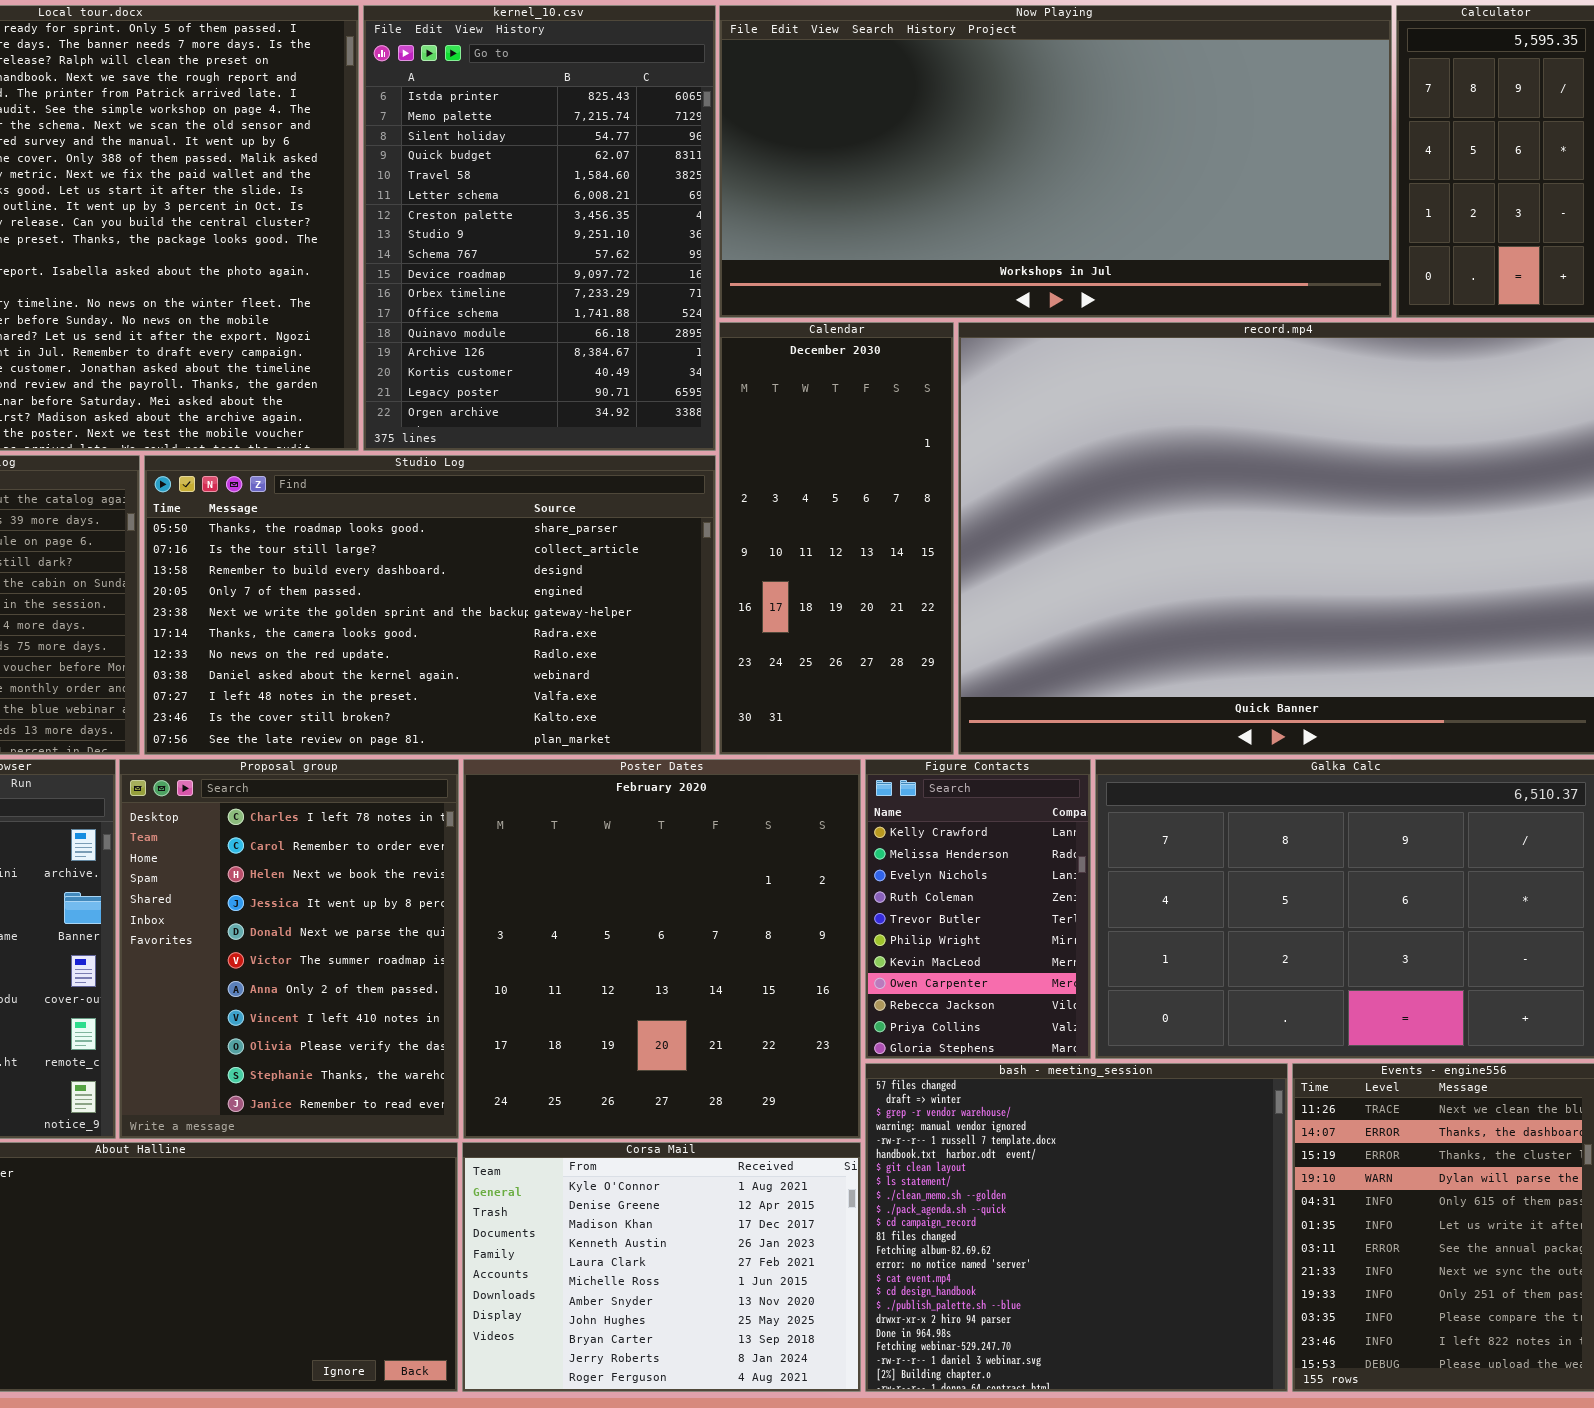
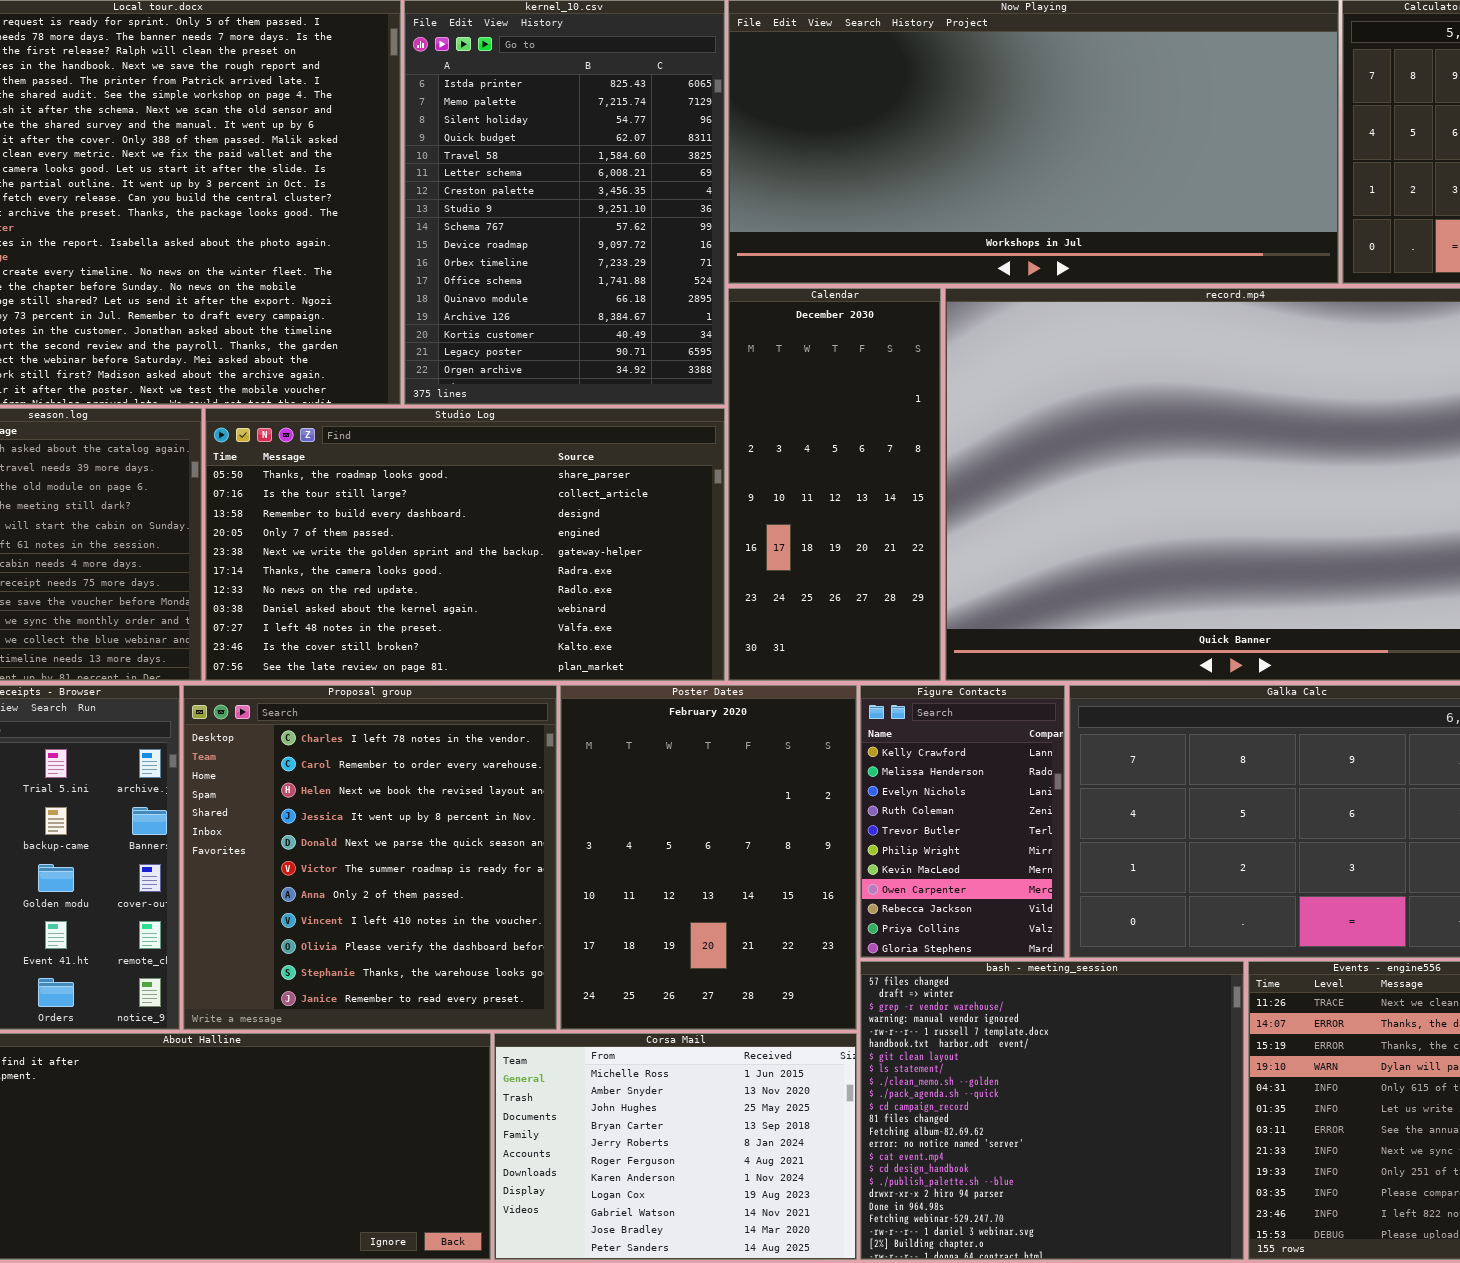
Proposal group: [119,759,459,1139] -> [183,685,557,1030], resized
Poster Dates: [463,759,861,1139] -> [560,685,857,1030], resized
Corsa Mail: [462,1142,861,1392] -> [494,1033,857,1260], scrolled down 5 rows

